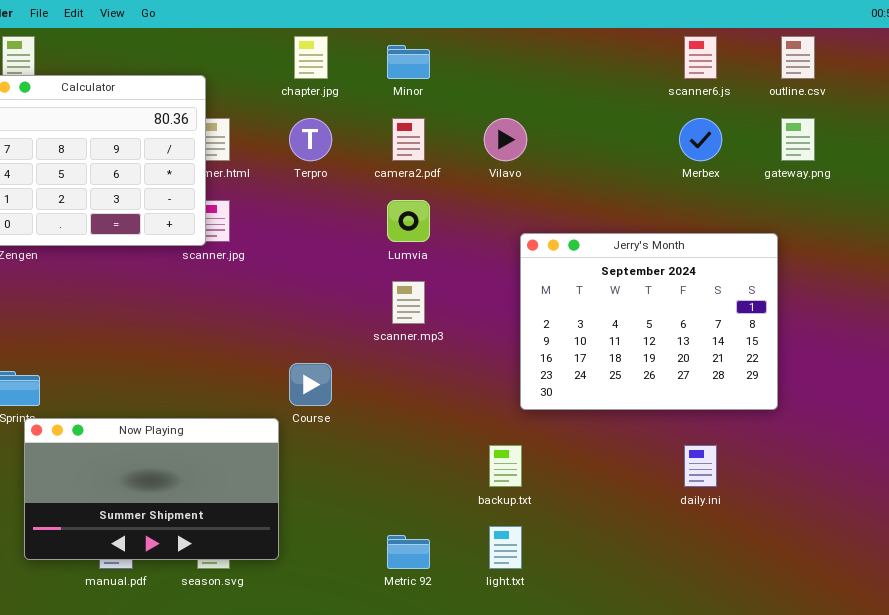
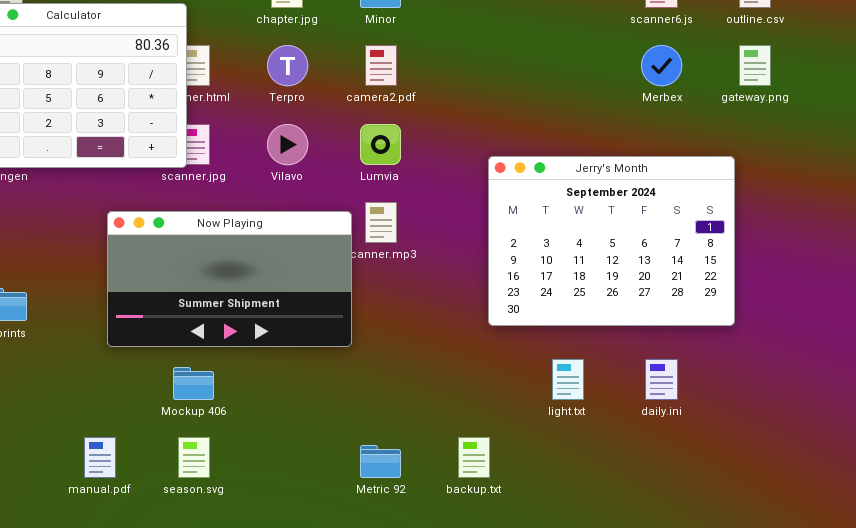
Vilavo: [484,118,527,161] -> [267,124,308,165], moved
Now Playing: [24,418,279,560] -> [107,211,352,347], moved
backup.txt: [489,445,522,487] -> [458,437,490,478], moved
light.txt: [489,526,522,569] -> [552,359,584,400], moved

